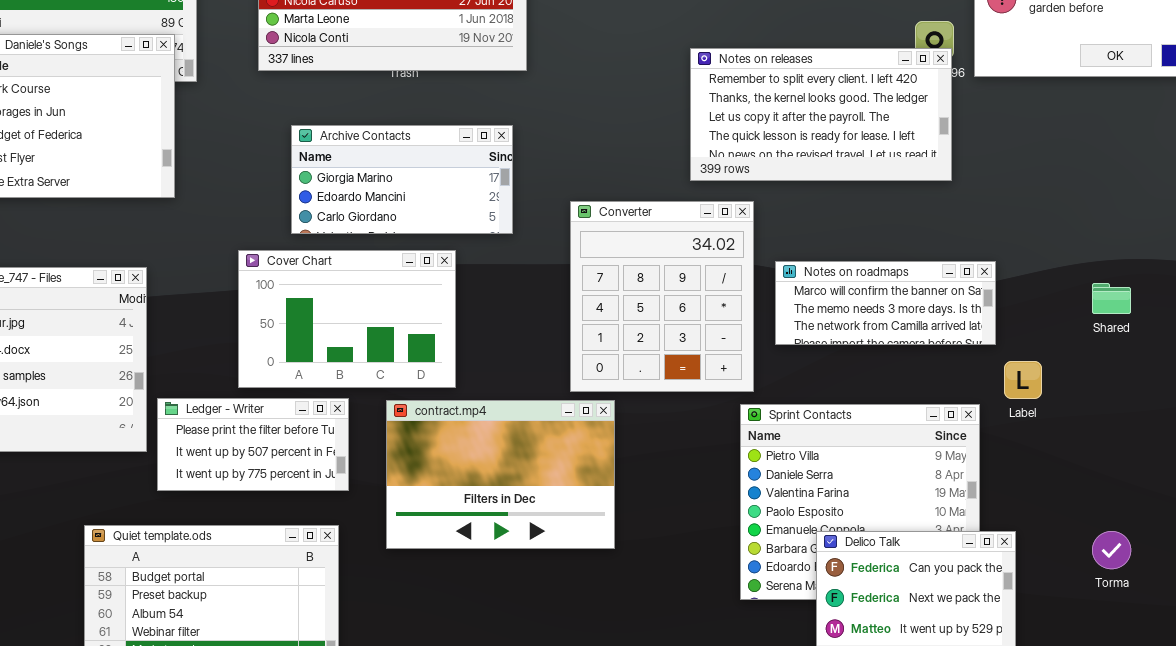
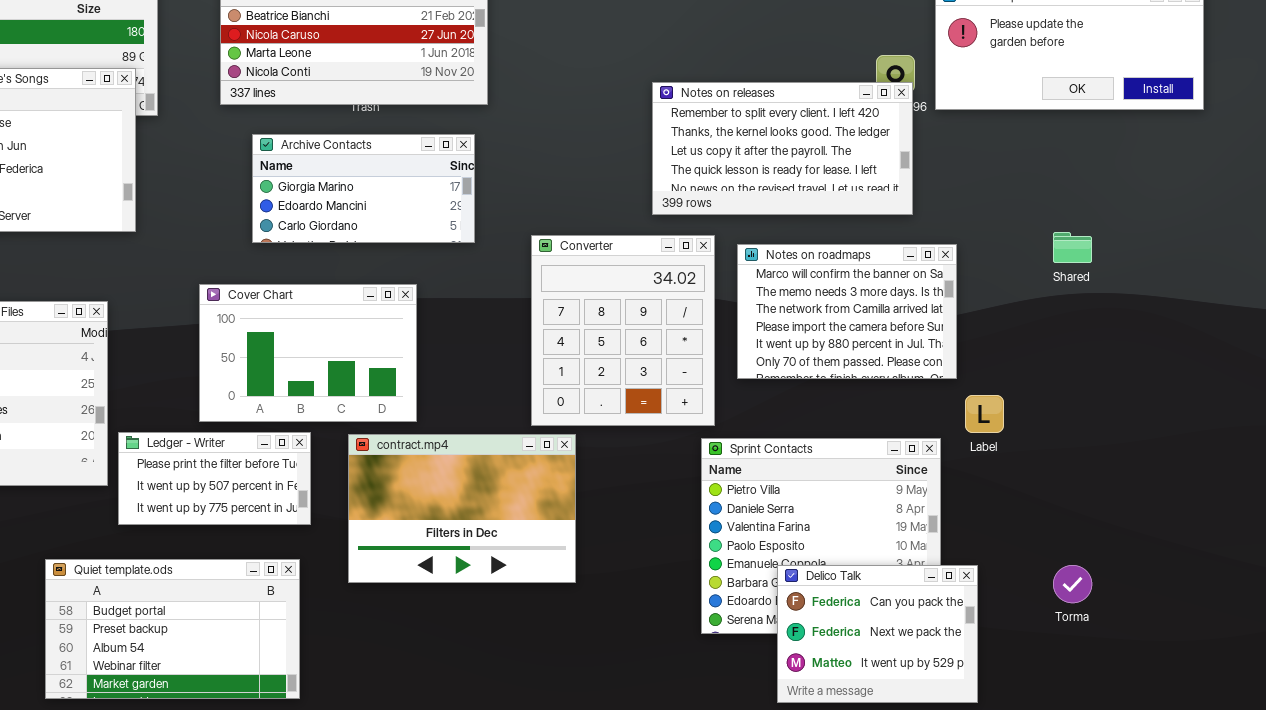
Archive Contacts: [291,125,513,234] -> [252,134,475,243], moved
Notes on roadmaps: [775,261,996,345] -> [737,244,957,379], resized
Shared: [1092,283,1131,314] -> [1053,232,1092,263], moved

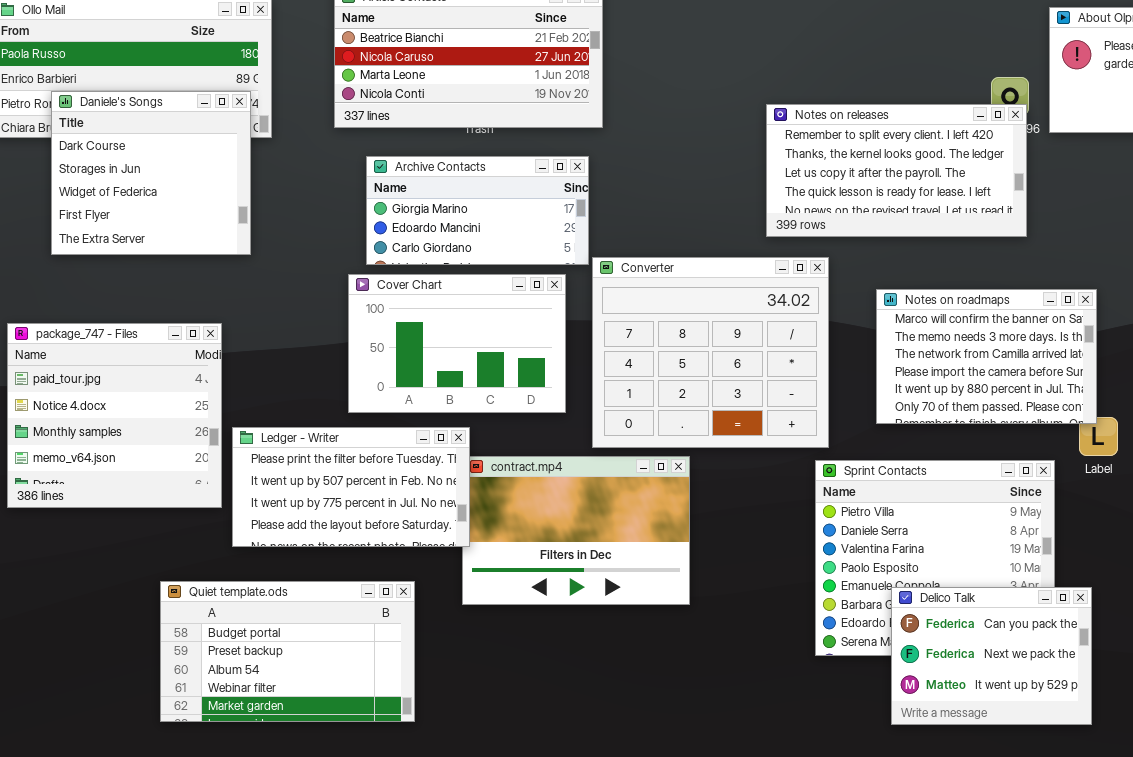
Converter: [531,235,715,426] -> [592,257,829,448], resized
Notes on roadmaps: [737,244,957,379] -> [876,289,1097,424], moved
Cover Chart: [199,284,417,422] -> [348,274,566,413], moved
Ledger - Writer: [118,432,311,525] -> [232,427,470,547], resized

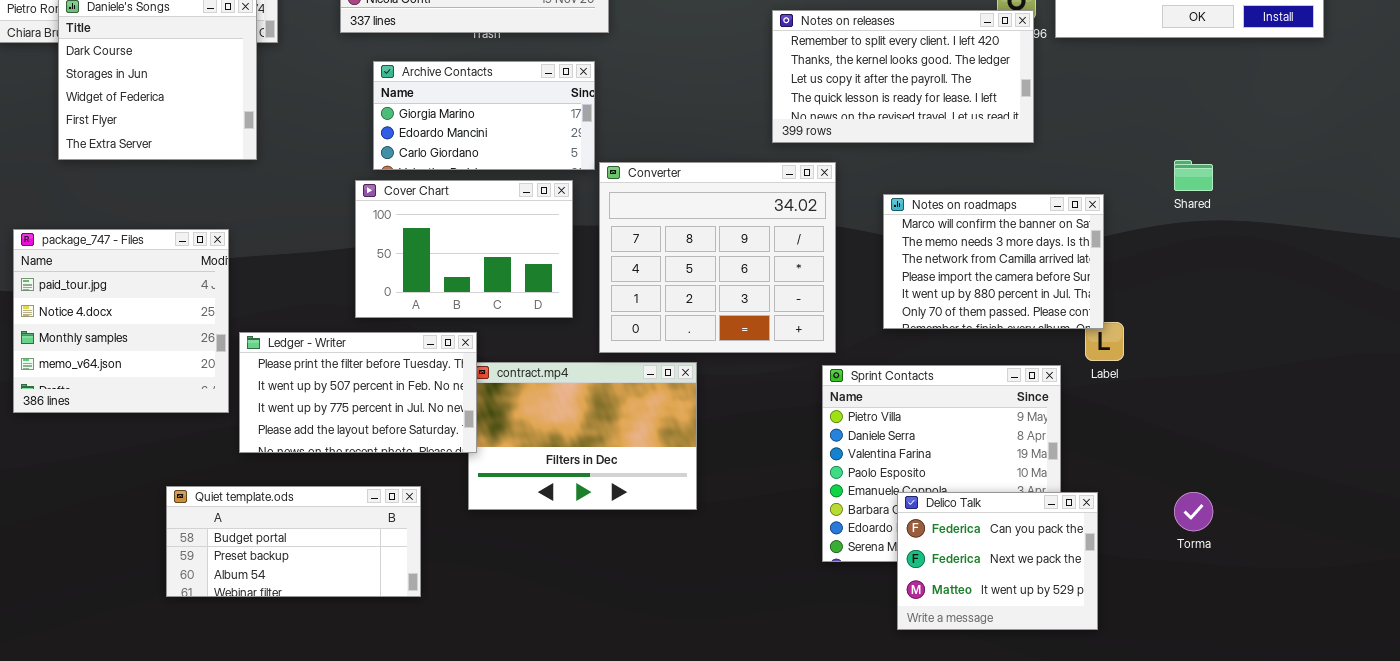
Quiet template.ods: [160,581,415,722] -> [166,486,421,597], resized

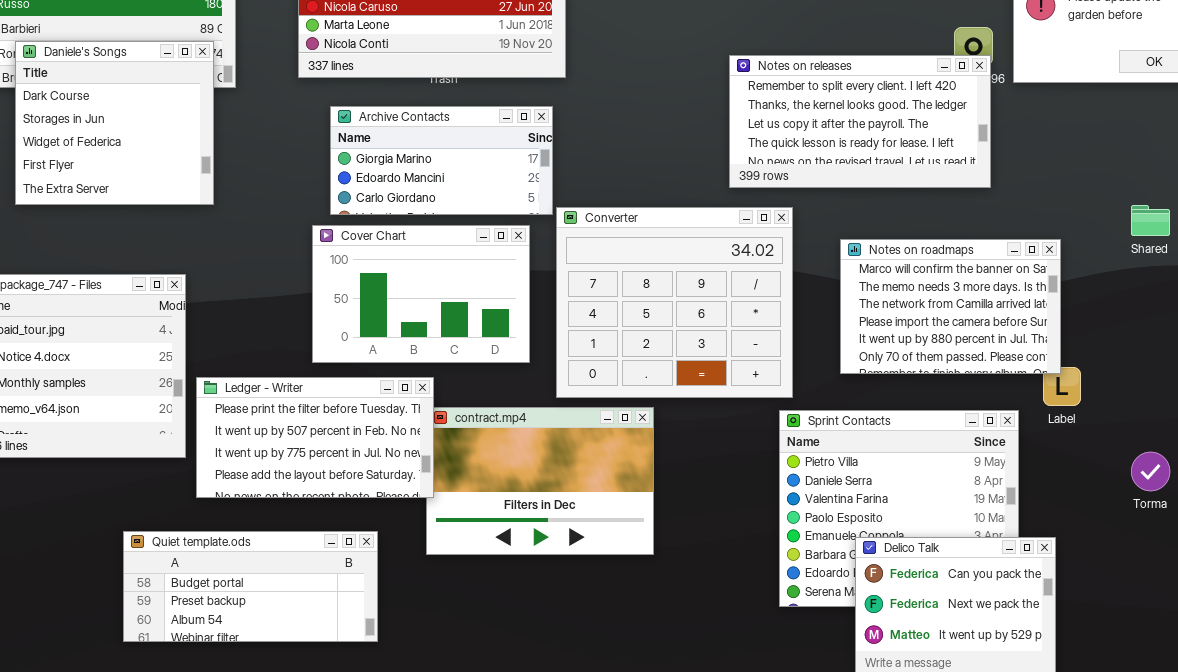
Torma: [1174,492,1213,531] -> [1131,452,1170,491], moved

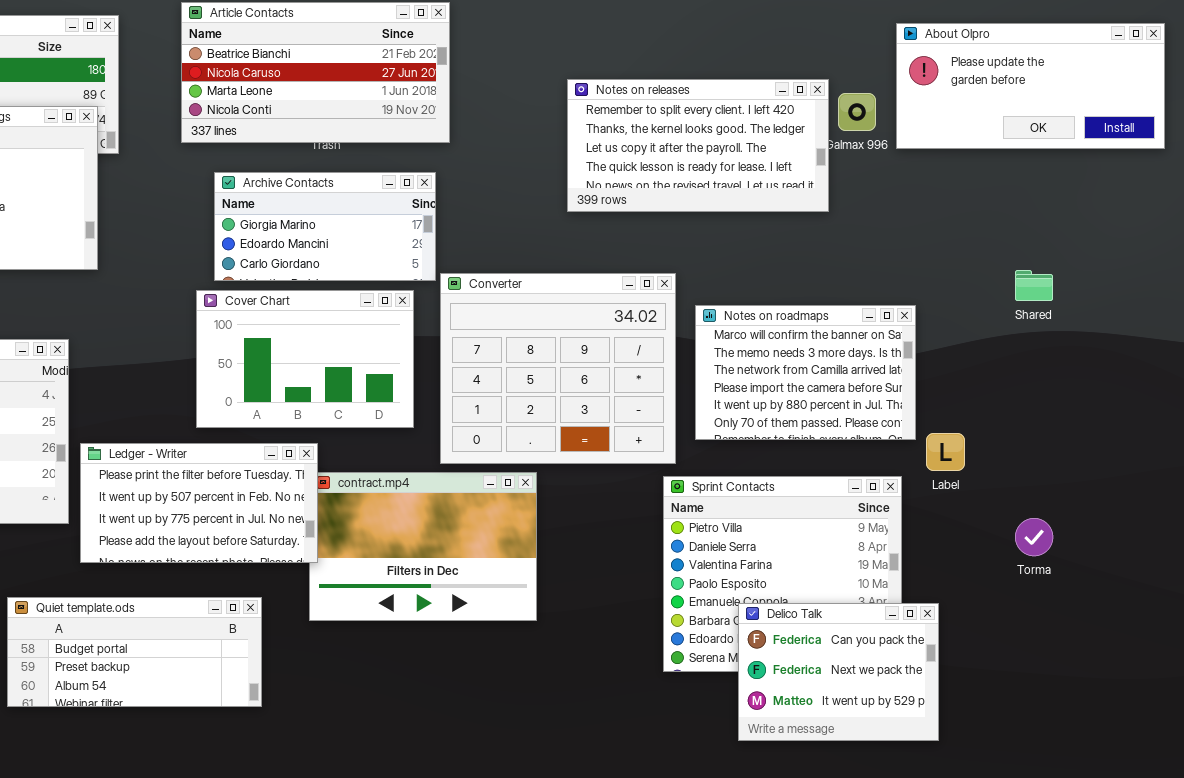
Notes on releases: [729,55,991,188] -> [567,79,829,212], moved
Notes on roadmaps: [840,239,1061,374] -> [695,305,916,440], moved

